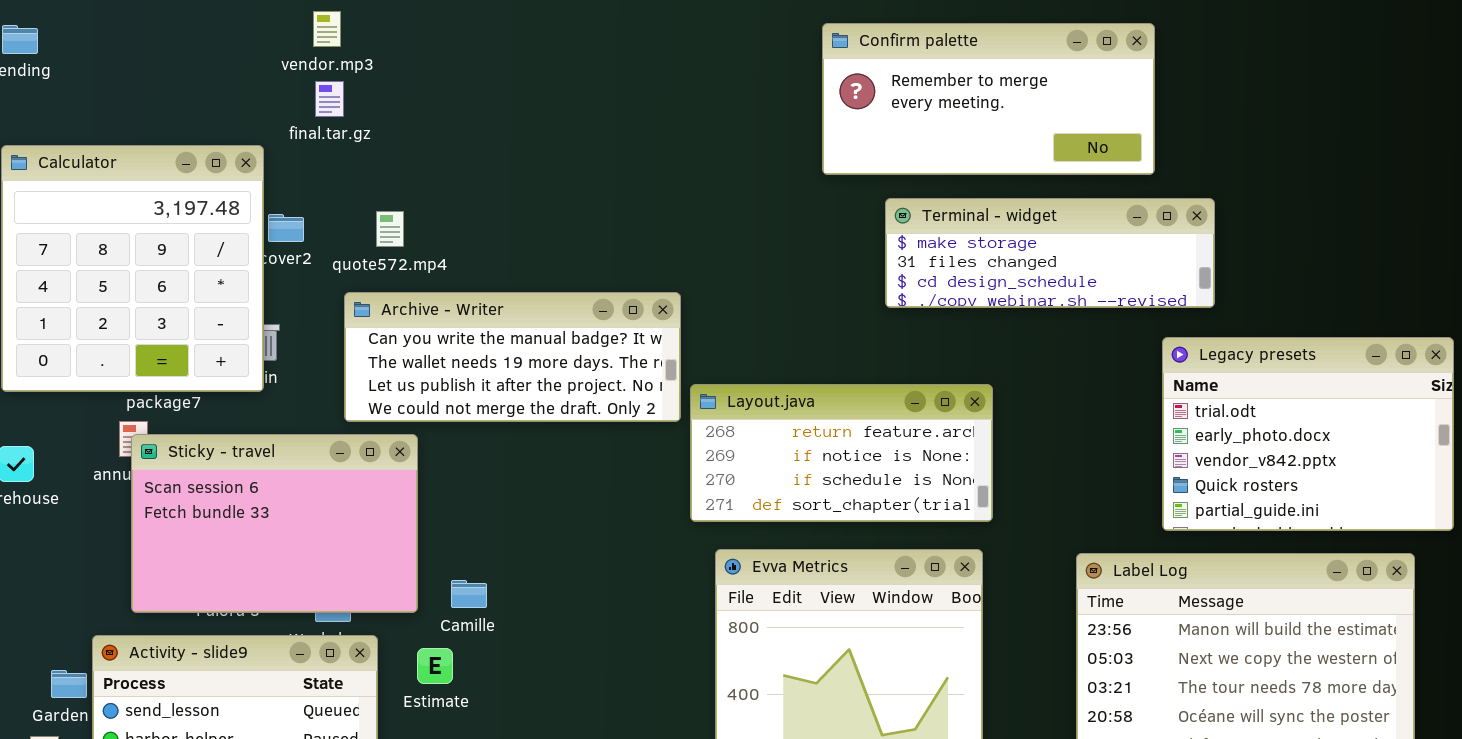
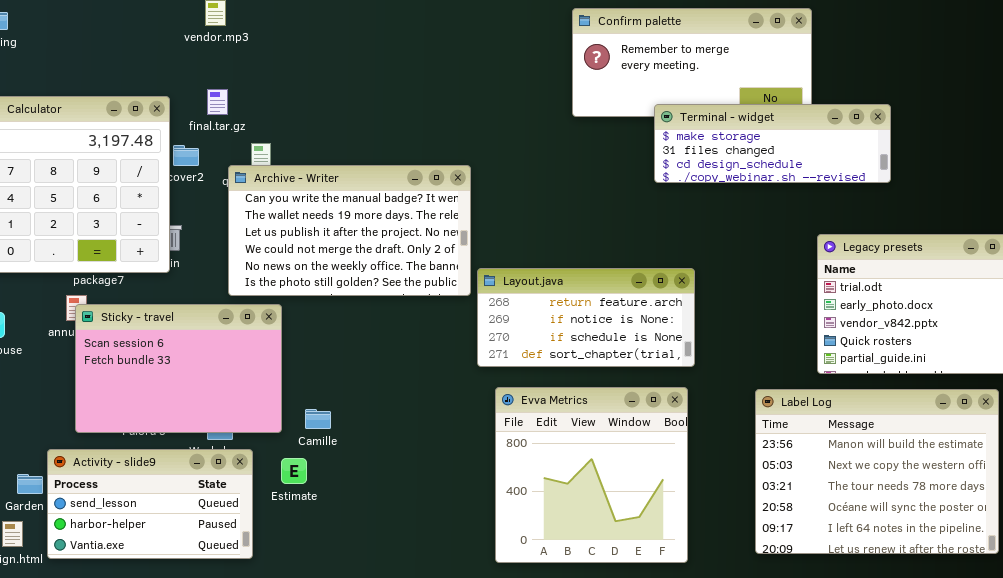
final.tar.gz: [315,81,344,117] -> [207,89,228,115], moved
Terminal - widget: [885,198,1215,308] -> [654,104,891,183], moved
Archive - Writer: [344,292,681,422] -> [228,165,471,296], resized

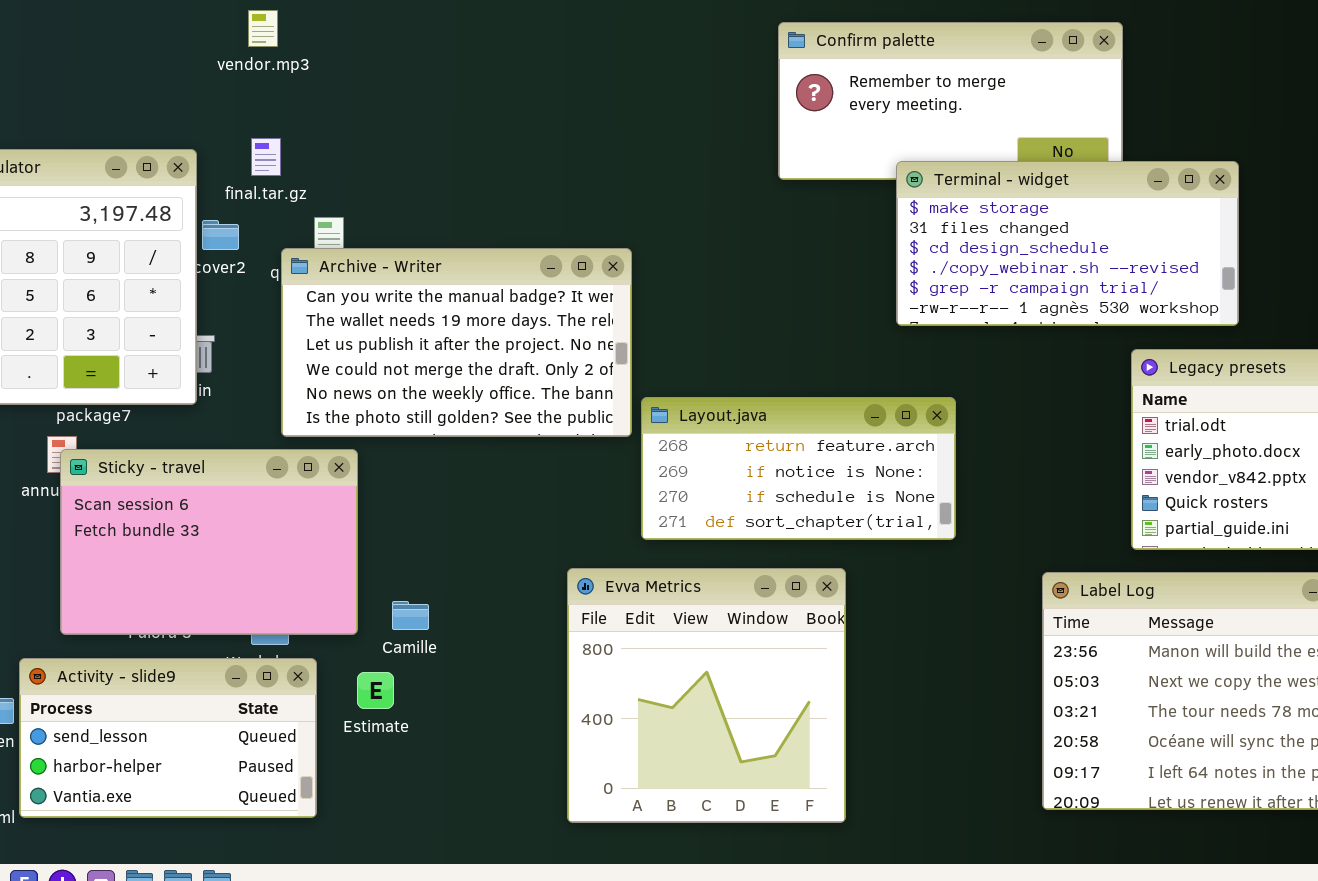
Terminal - widget: [654,104,891,183] -> [896,161,1239,326], resized
Evva Metrics: [495,387,688,563] -> [567,568,846,823], moved

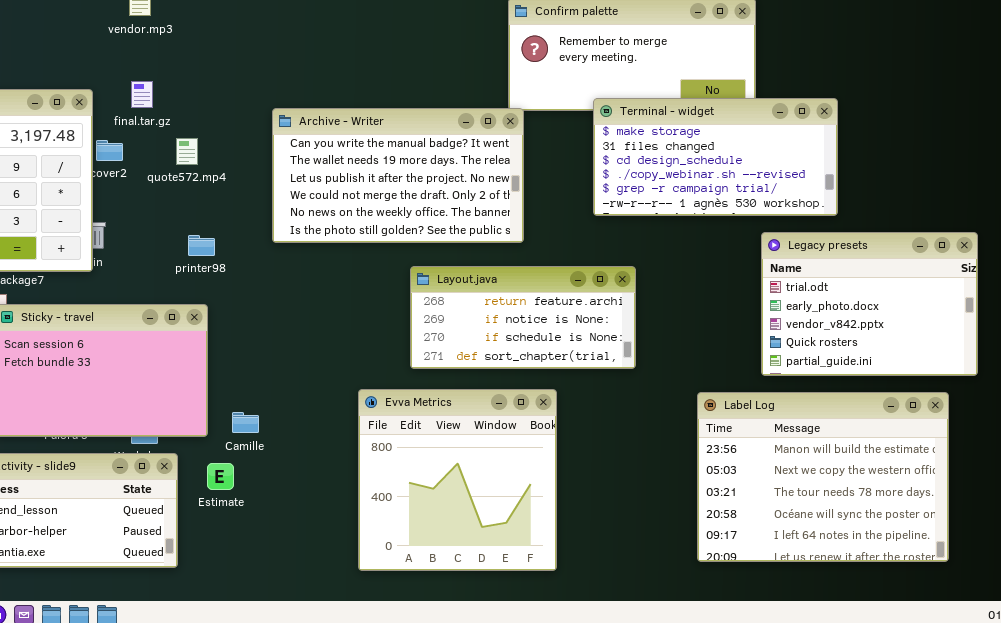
Archive - Writer: [281,248,632,437] -> [272,108,524,243], moved

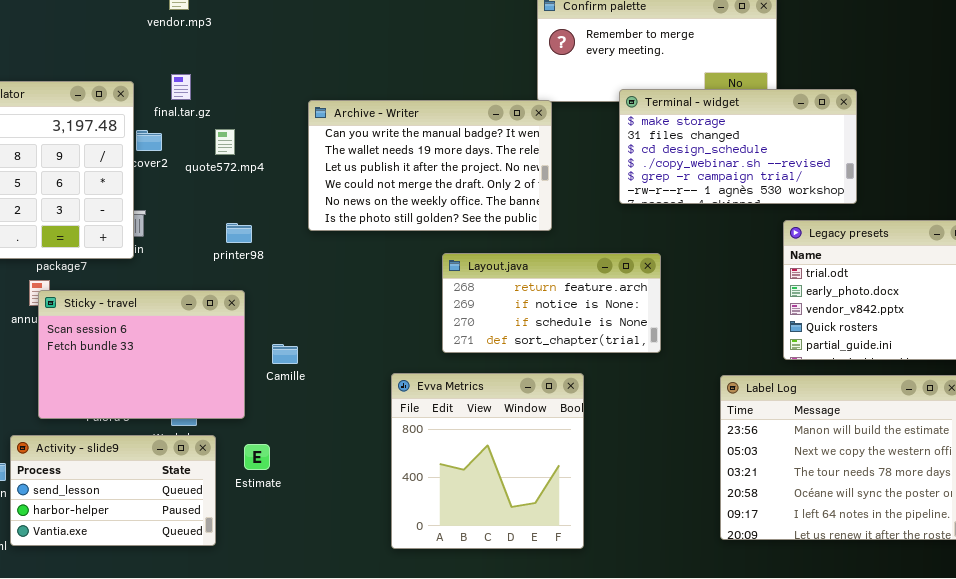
Camille: [232,412,259,433] -> [272,344,298,364], moved

